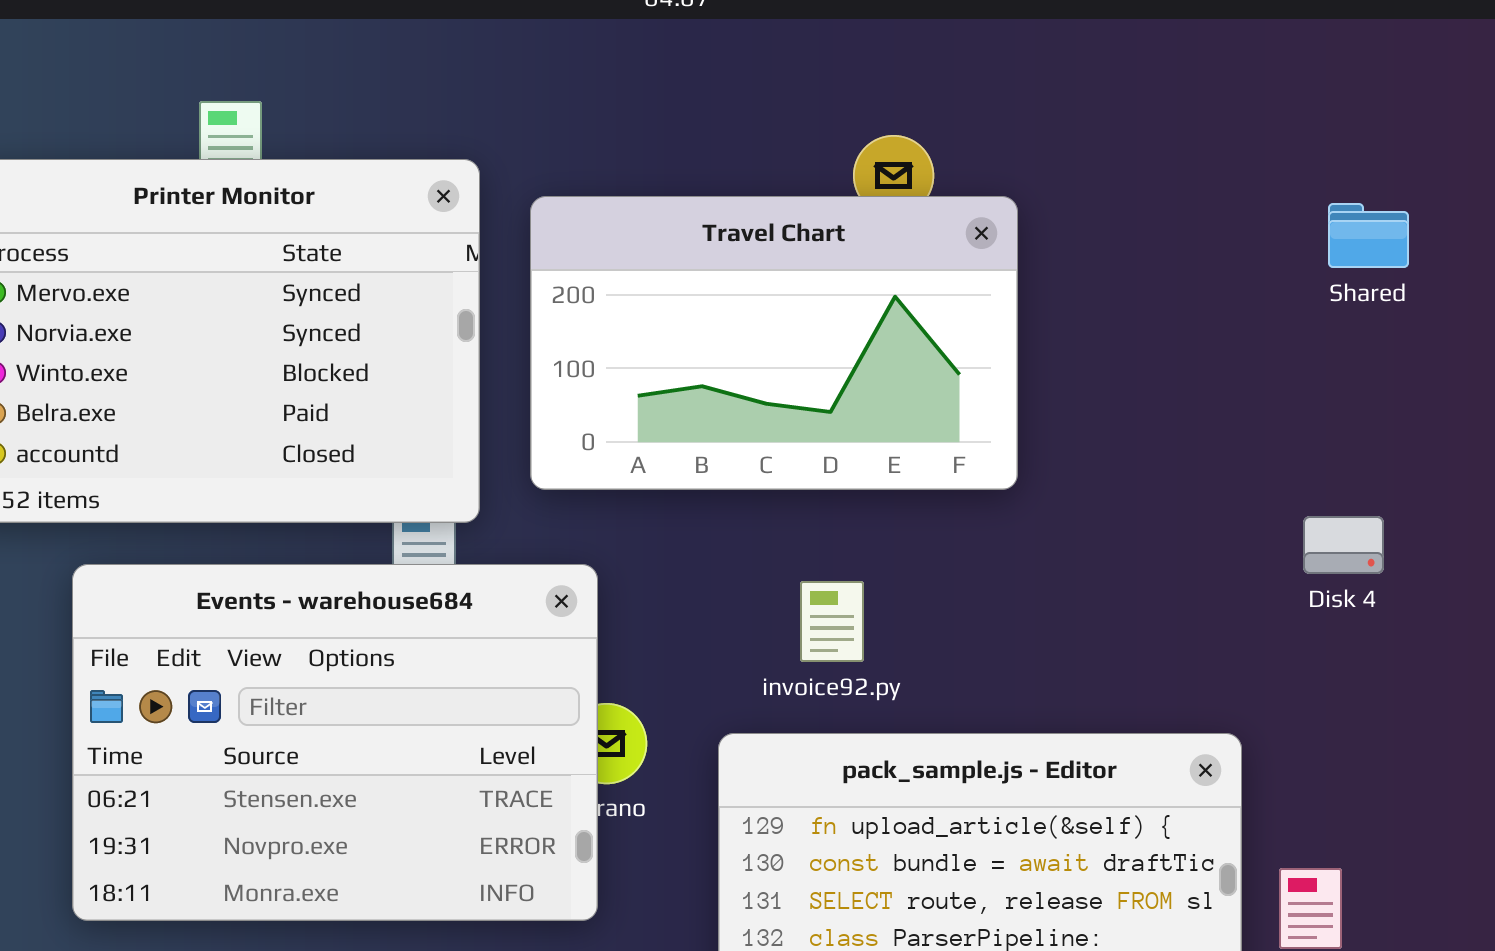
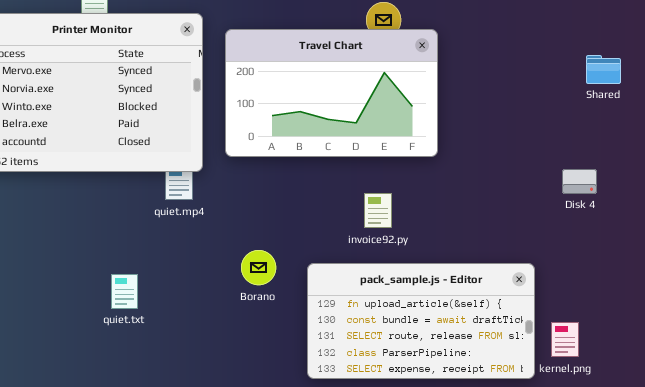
Shared: [1328,203,1409,268] -> [586,55,621,84], moved
Events - warehouse684: [72,564,598,921] -> none, closed
invoice92.py: [800,581,864,662] -> [364,193,392,228], moved

